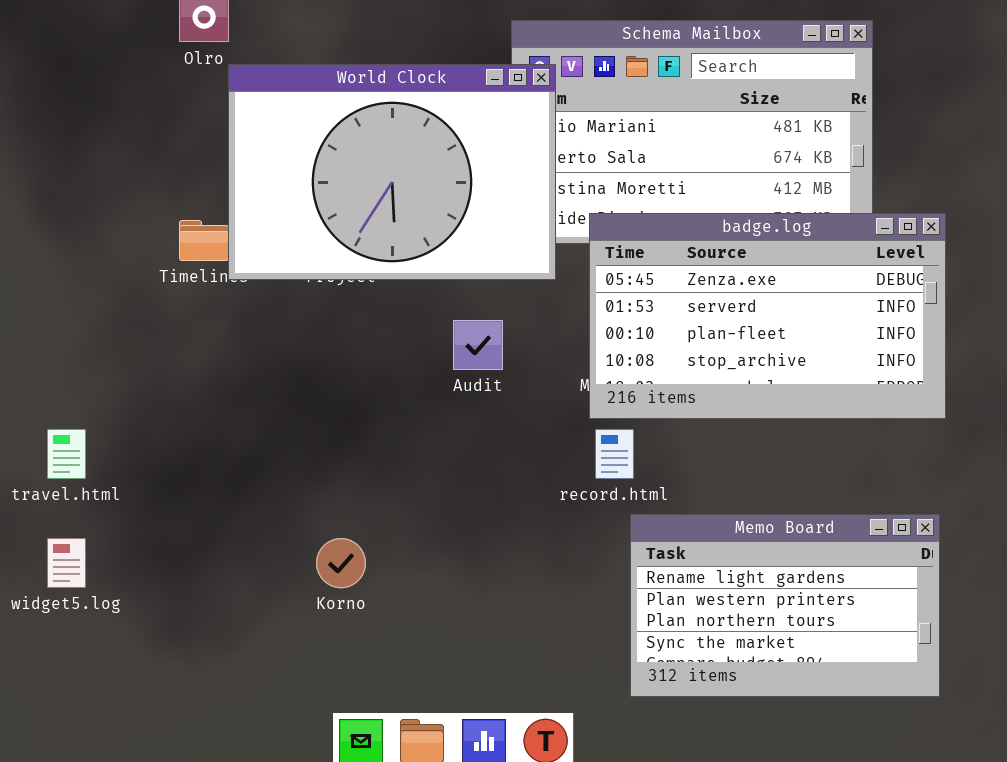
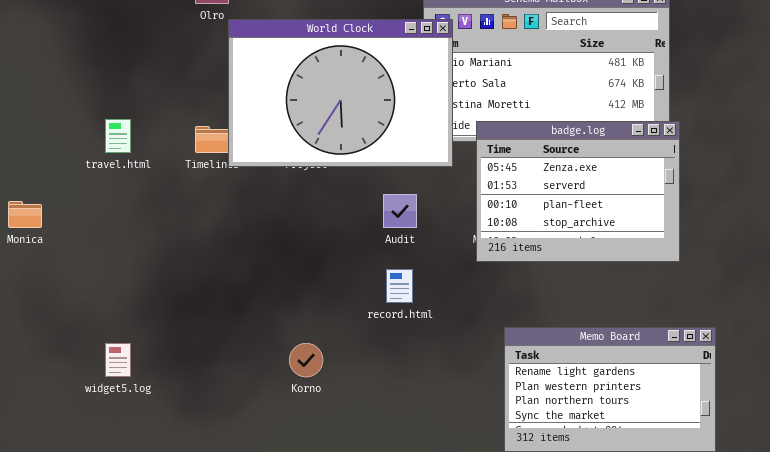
badge.log: [589,213,946,419] -> [476,121,680,262], resized
travel.html: [47,429,86,479] -> [105,119,131,153], moved
record.html: [595,429,634,479] -> [386,269,413,303], moved

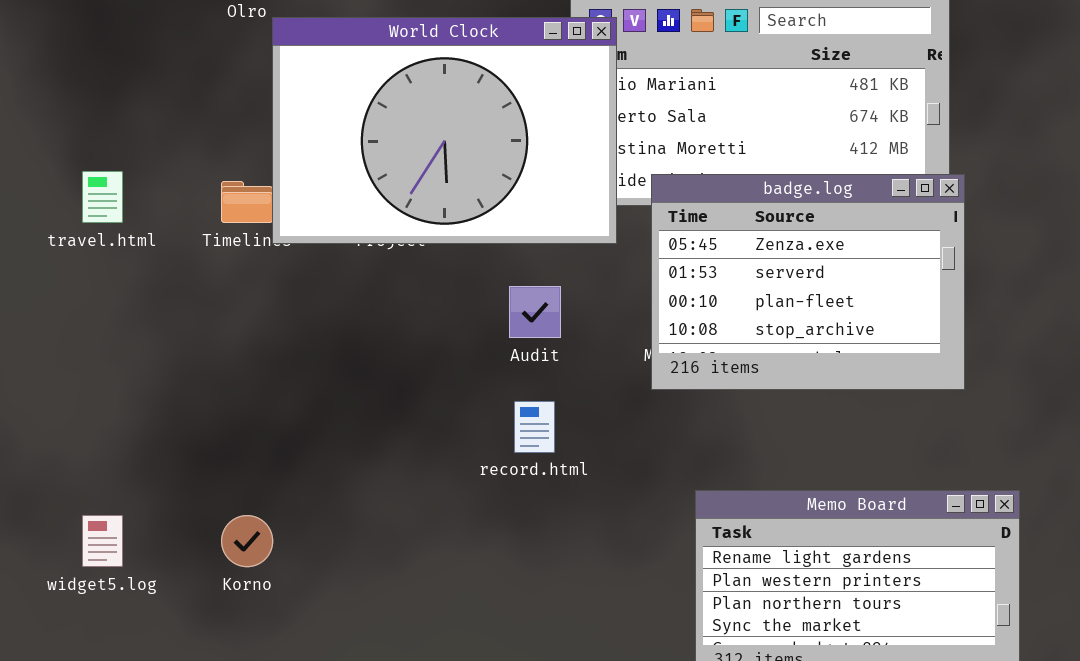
Korno: [289,343,323,377] -> [221,515,273,567], moved

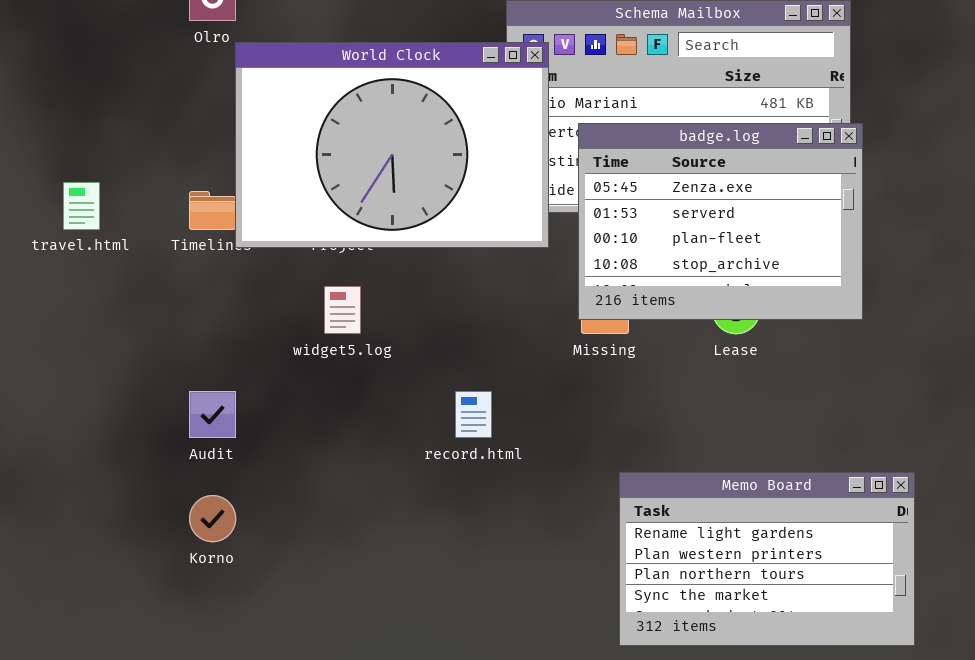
badge.log: [651,174,965,390] -> [578,123,863,320], moved
Audit: [509,286,561,338] -> [189,391,236,438], moved
widget5.log: [82,515,123,567] -> [324,286,361,334], moved

